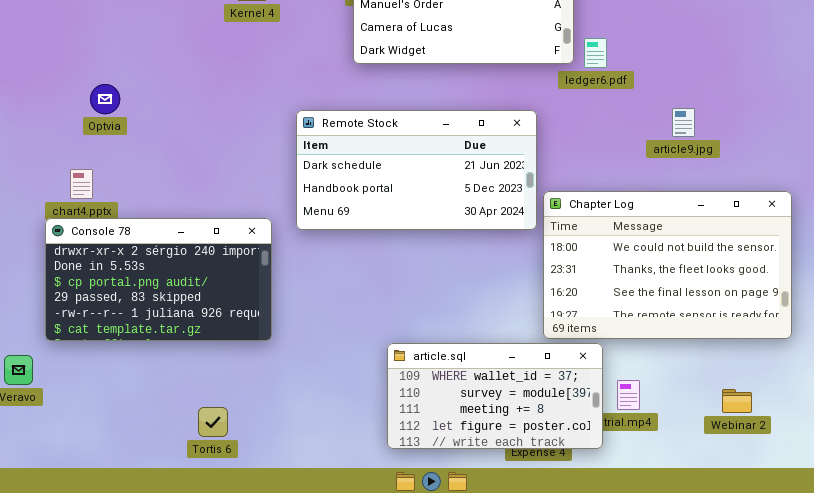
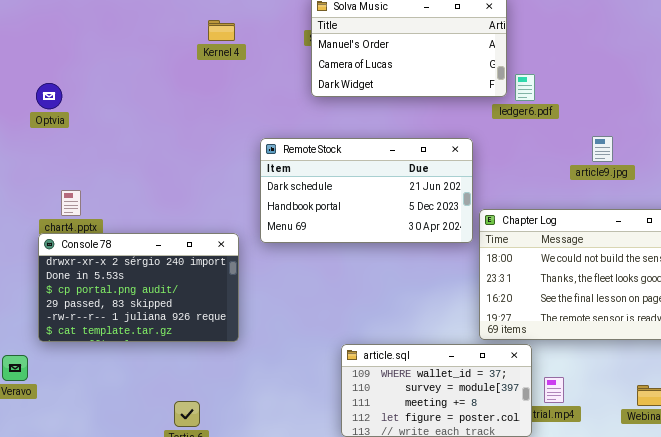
Optvia: [90,84,120,114] -> [36,83,62,109], moved

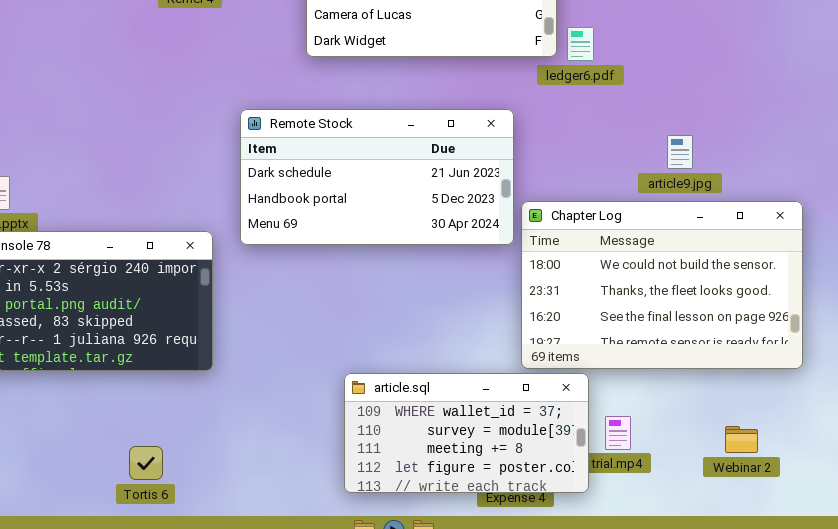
article9.jpg: [592,136,613,162] -> [667,135,693,169], moved

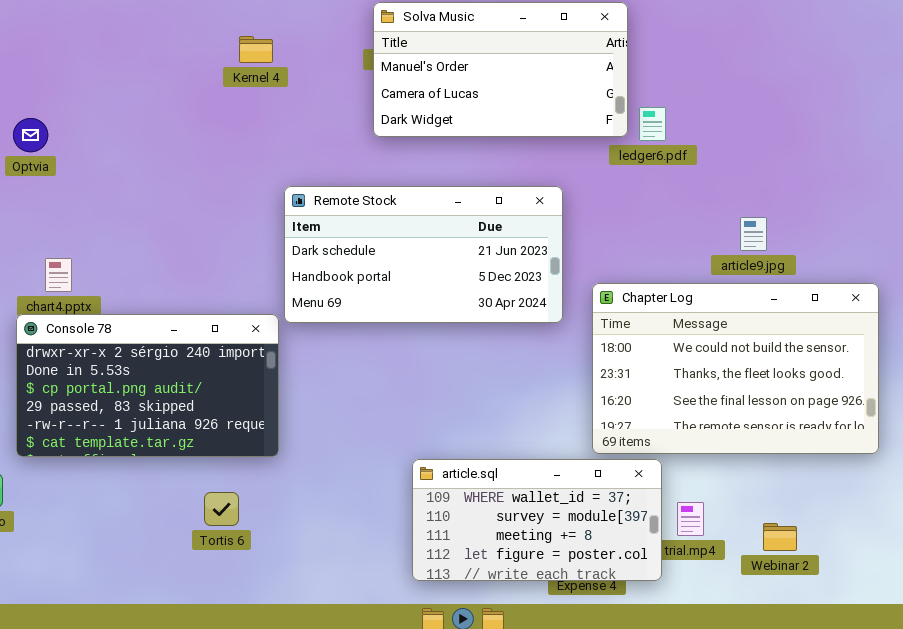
Remote Stock: [240,109,514,245] -> [284,186,563,323], moved
Webinar 2: [725,426,758,453] -> [763,523,797,551], moved
Tortis 6: [129,446,163,480] -> [204,492,239,526], moved

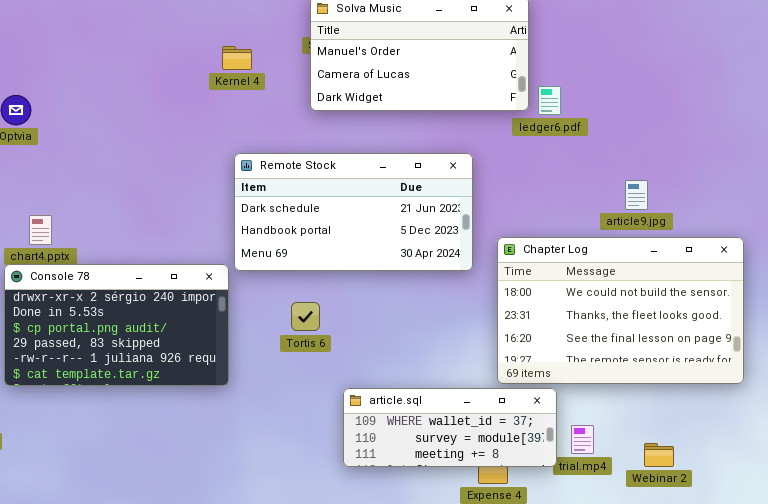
Kernel 4: [239,36,273,63] -> [222,46,252,70], moved
article.sql: [412,459,662,581] -> [343,388,557,467], resized
Tortis 6: [204,492,239,526] -> [291,302,320,331], moved

